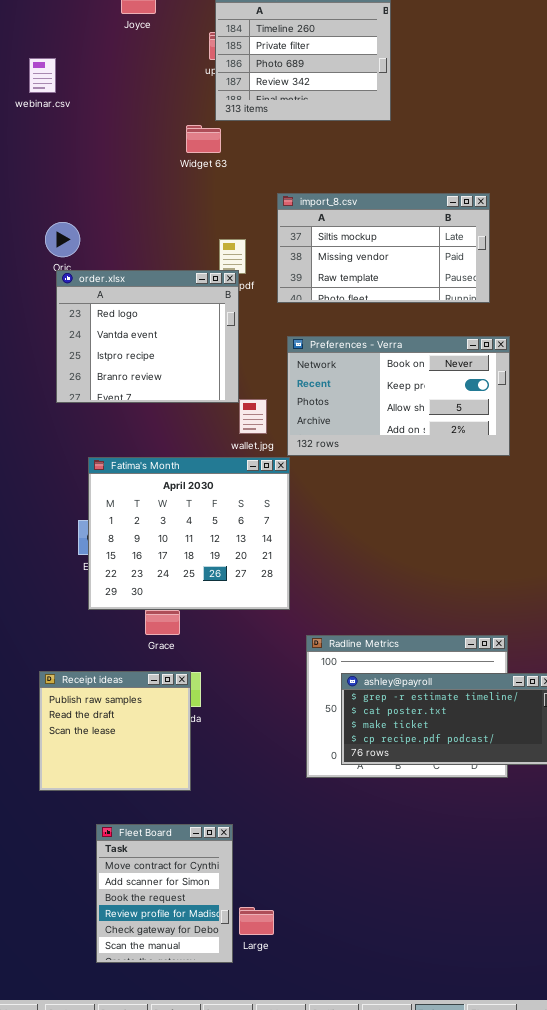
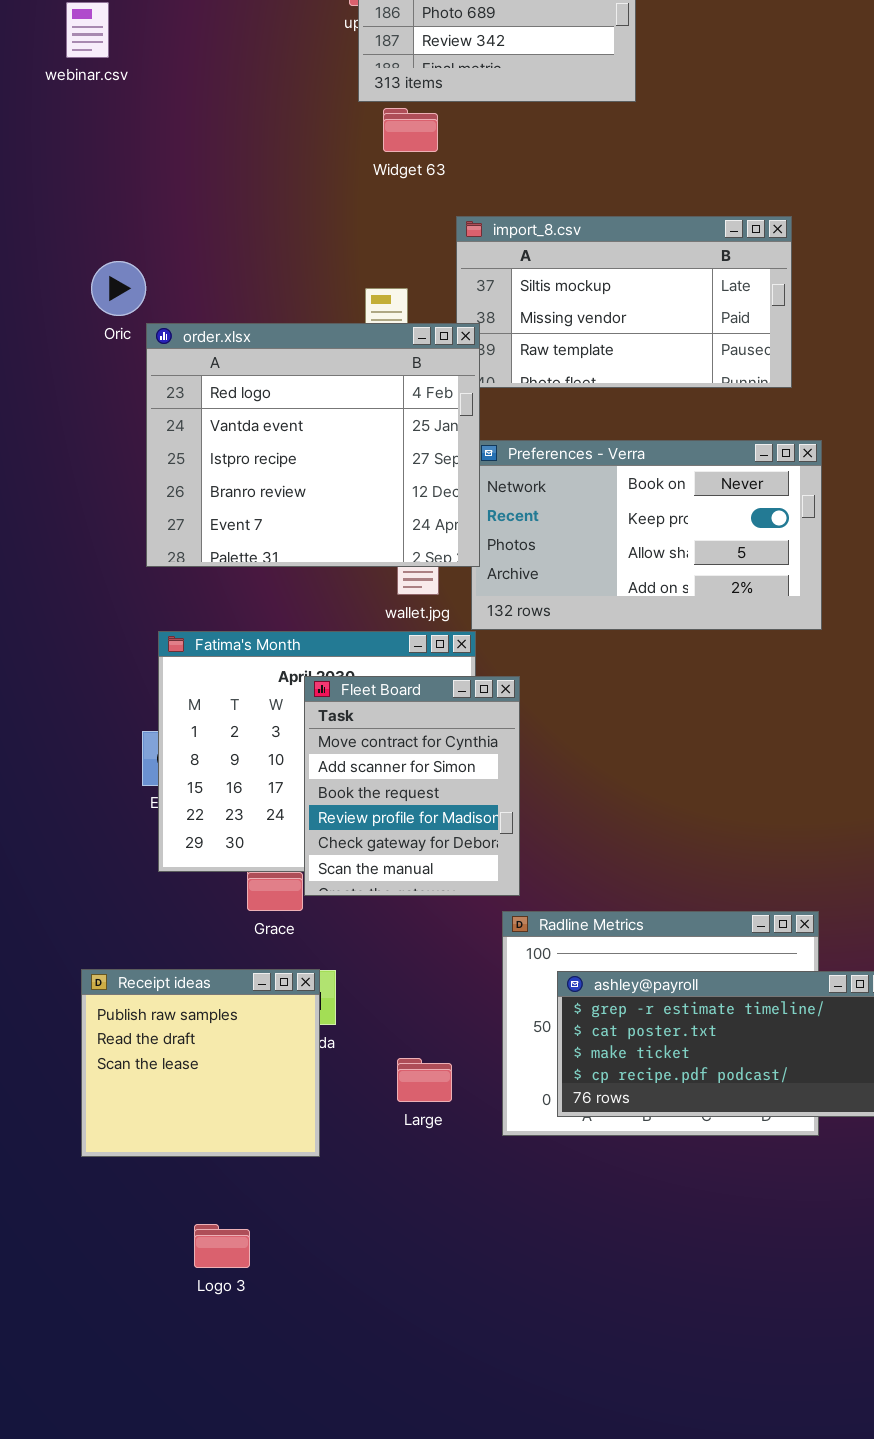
Widget 63: [186,125,221,153] -> [383,108,438,152], moved
order.xlsx: [56,270,239,403] -> [146,323,480,567], moved, resized
Fleet Board: [96,824,233,963] -> [304,676,520,896], moved
Large: [239,907,274,935] -> [397,1058,452,1102], moved

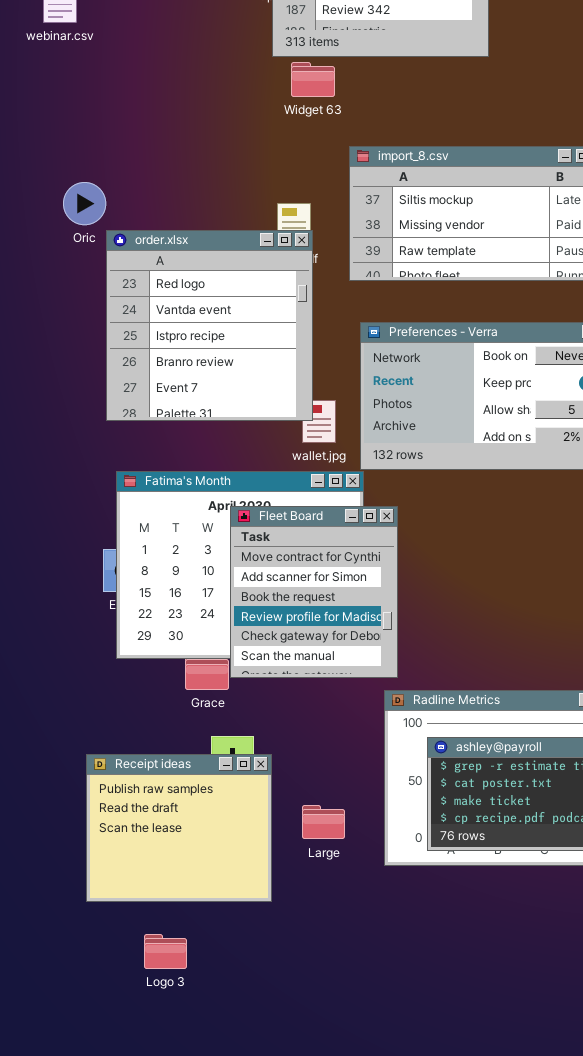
order.xlsx: [146,323,480,567] -> [106,230,313,421], resized
Receipt ideas: [81,969,320,1157] -> [86,754,272,902], moved

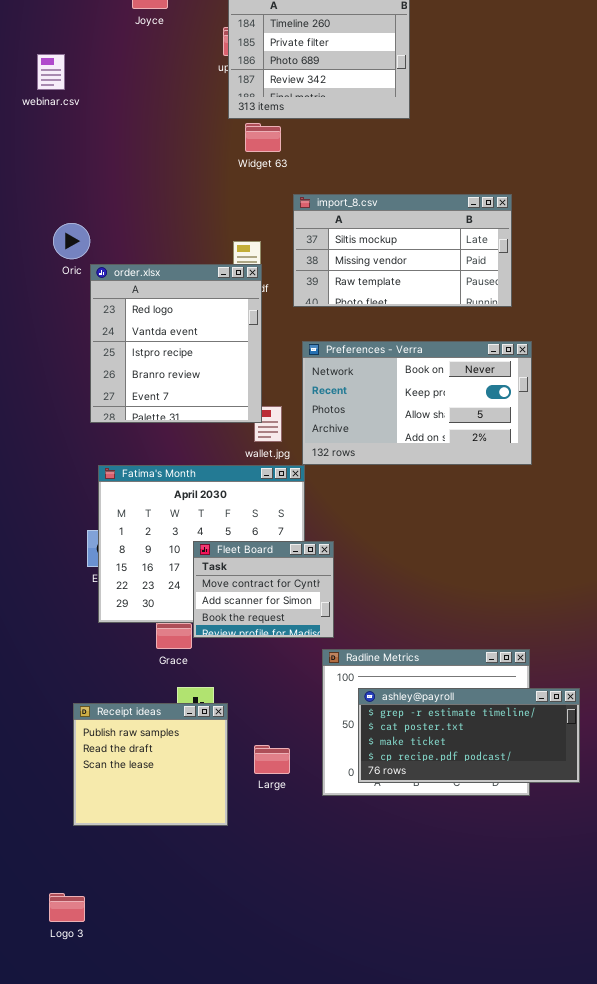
Fleet Board: [230,506,398,678] -> [193,541,334,638], resized
Logo 3: [144,934,187,969] -> [49,893,85,922], moved

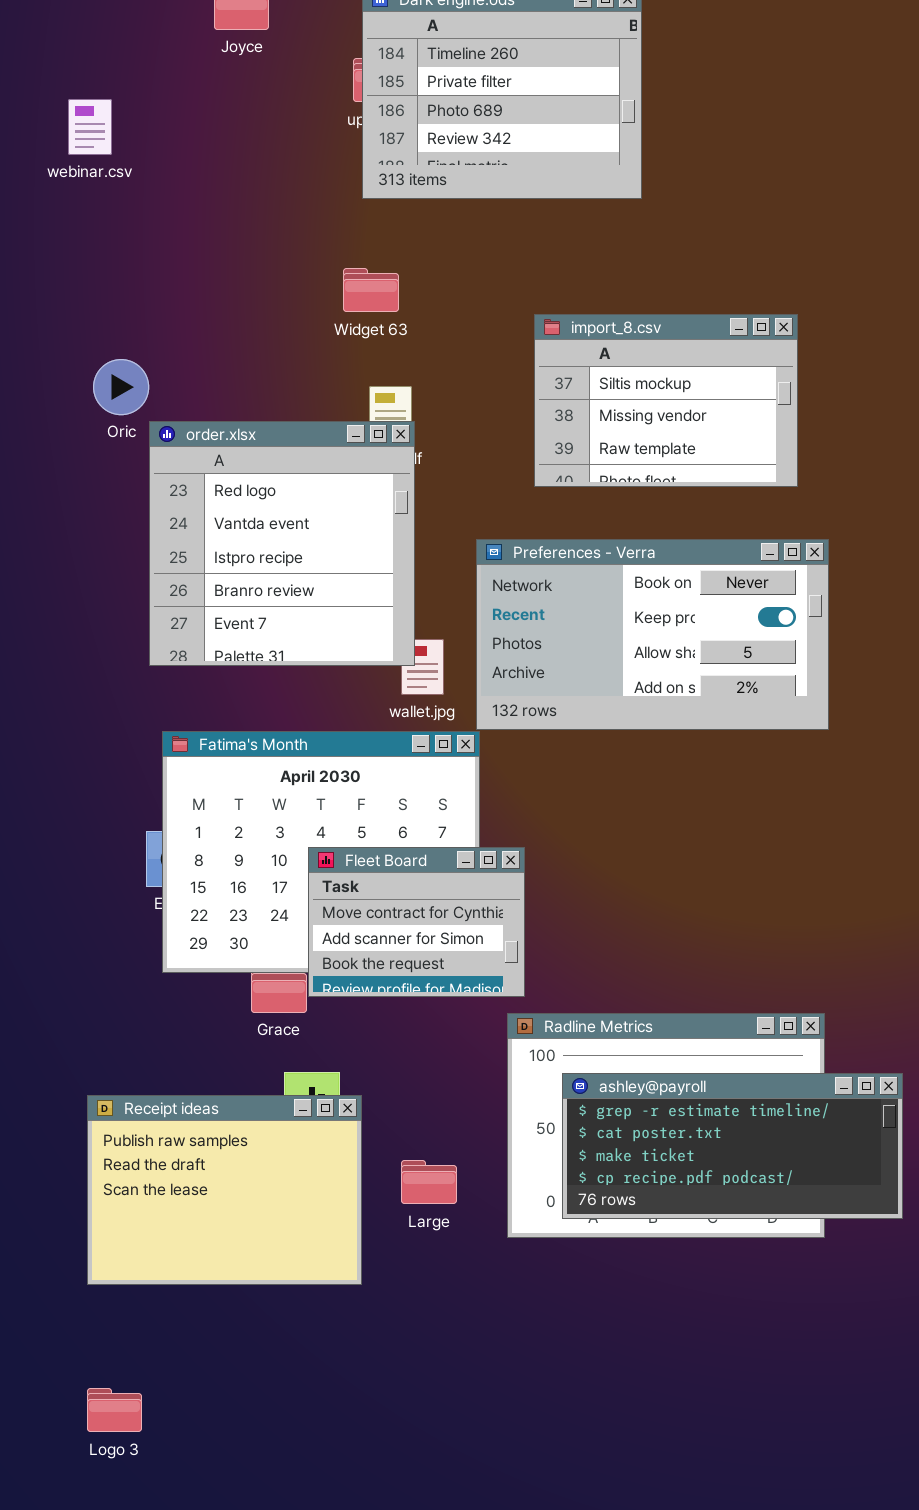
Widget 63: [245,123,281,152] -> [343,268,399,312], moved
import_8.csv: [293,194,512,307] -> [534,314,798,487], resized
Receipt ideas: [73,703,228,826] -> [87,1095,362,1285], resized

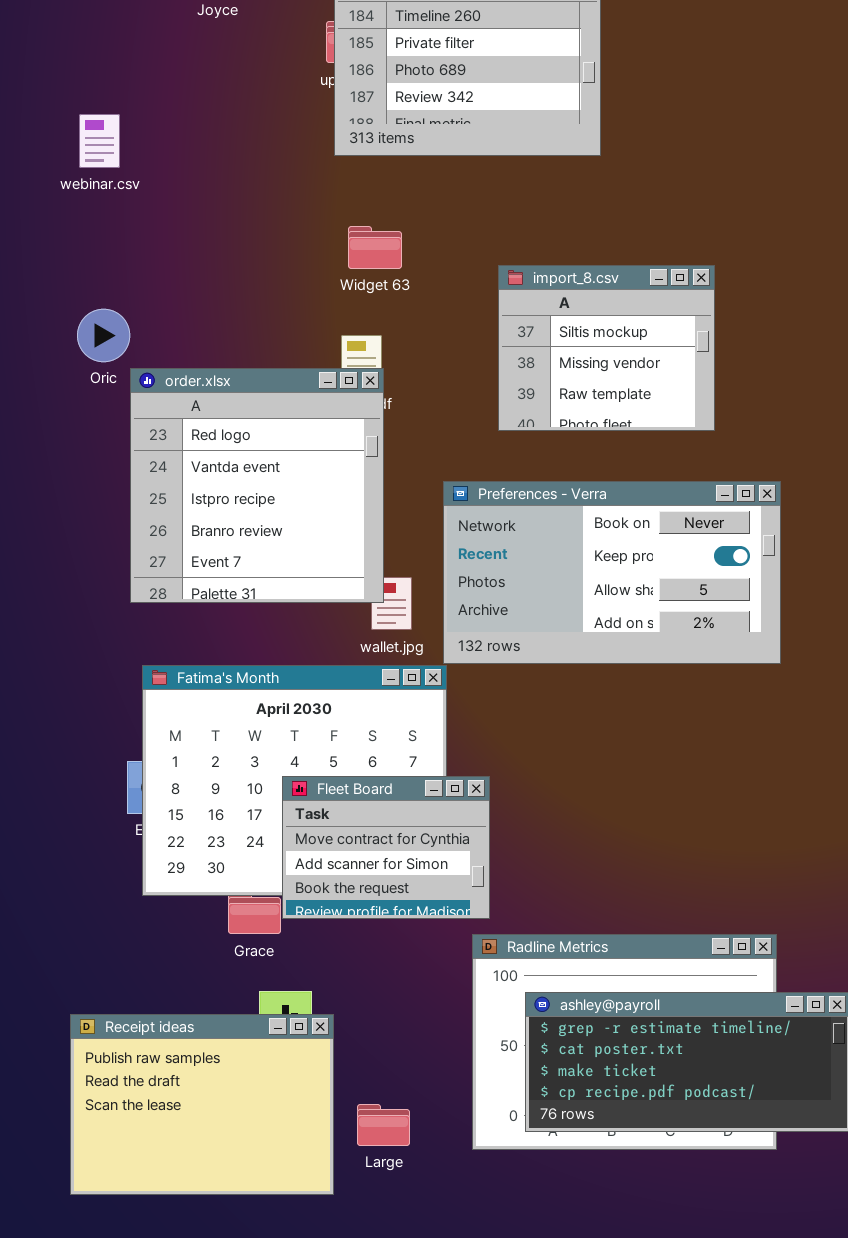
webinar.csv: [68,99,112,155] -> [79,114,120,168], moved
Widget 63: [343,268,399,312] -> [348,226,402,269], moved
import_8.csv: [534,314,798,487] -> [498,265,715,431], resized
Large: [401,1160,457,1204] -> [357,1104,410,1146], moved

